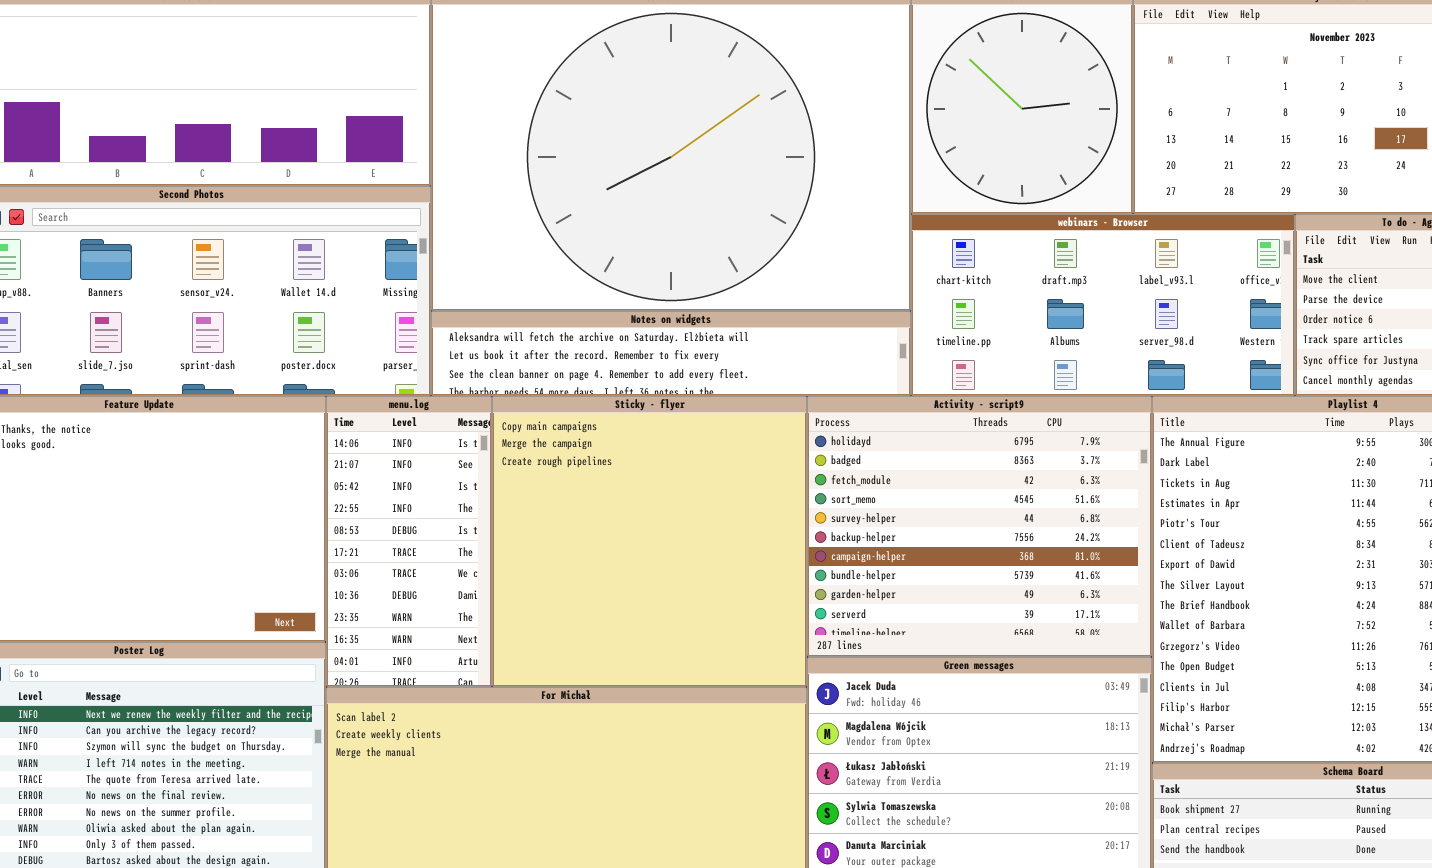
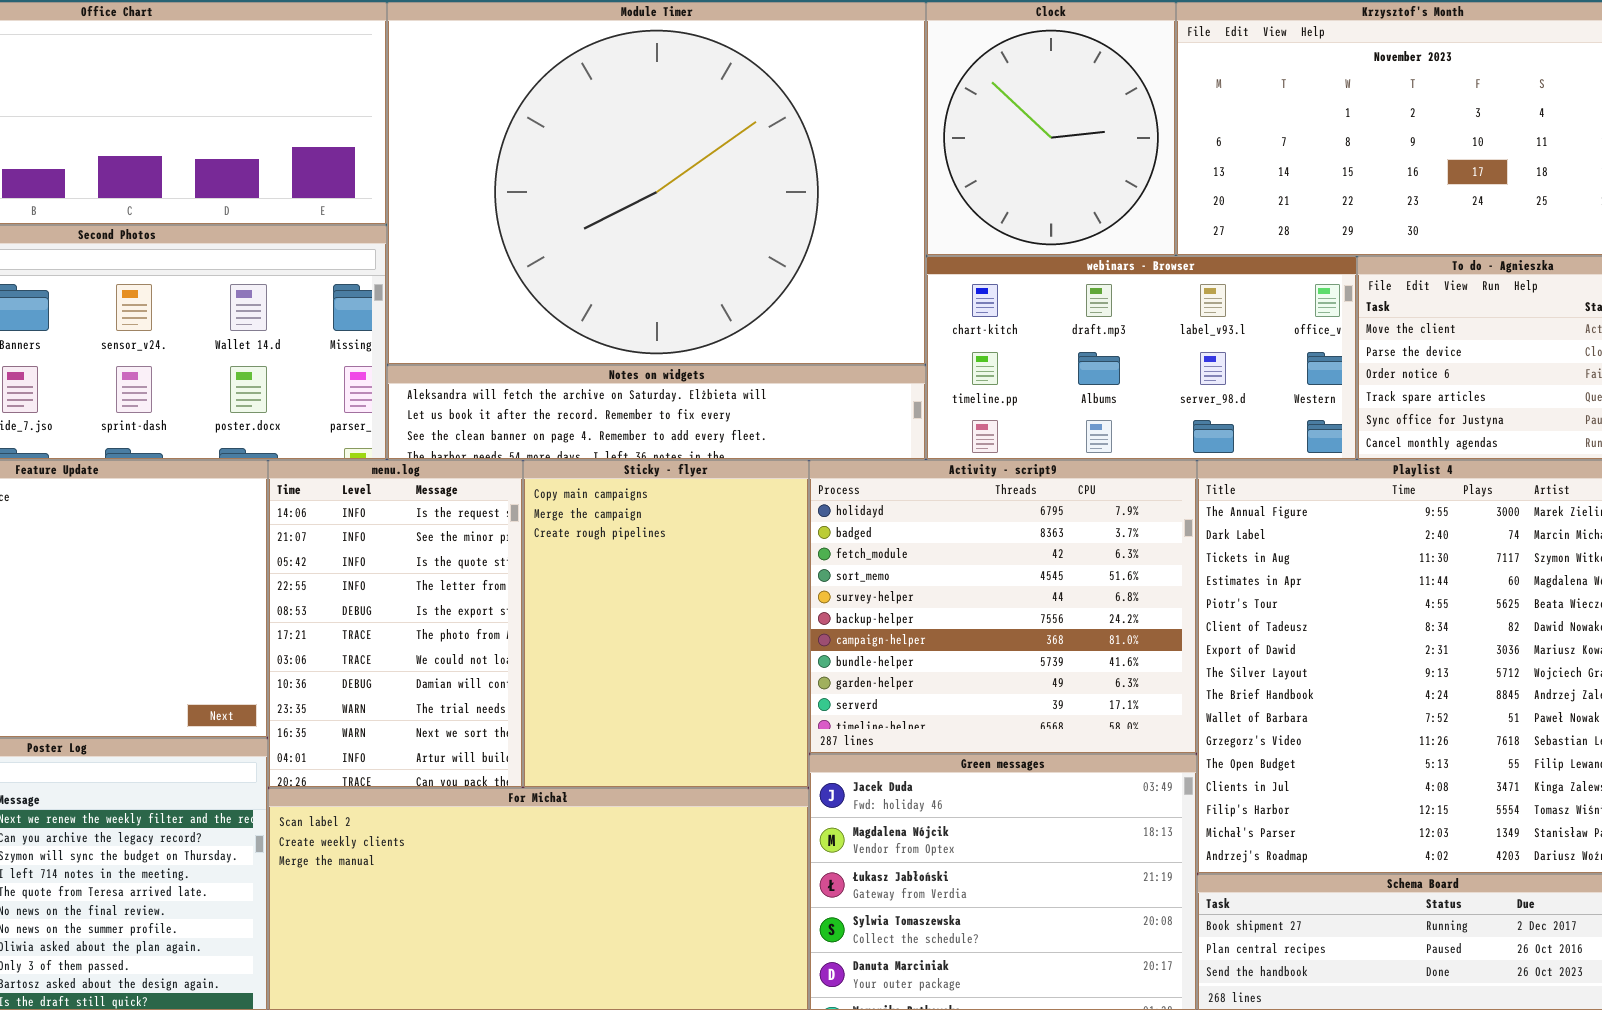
menu.log: [326,396,492,687] -> [268,460,523,788], resized
Sticky - flyer: [492,396,807,687] -> [523,460,809,788], resized

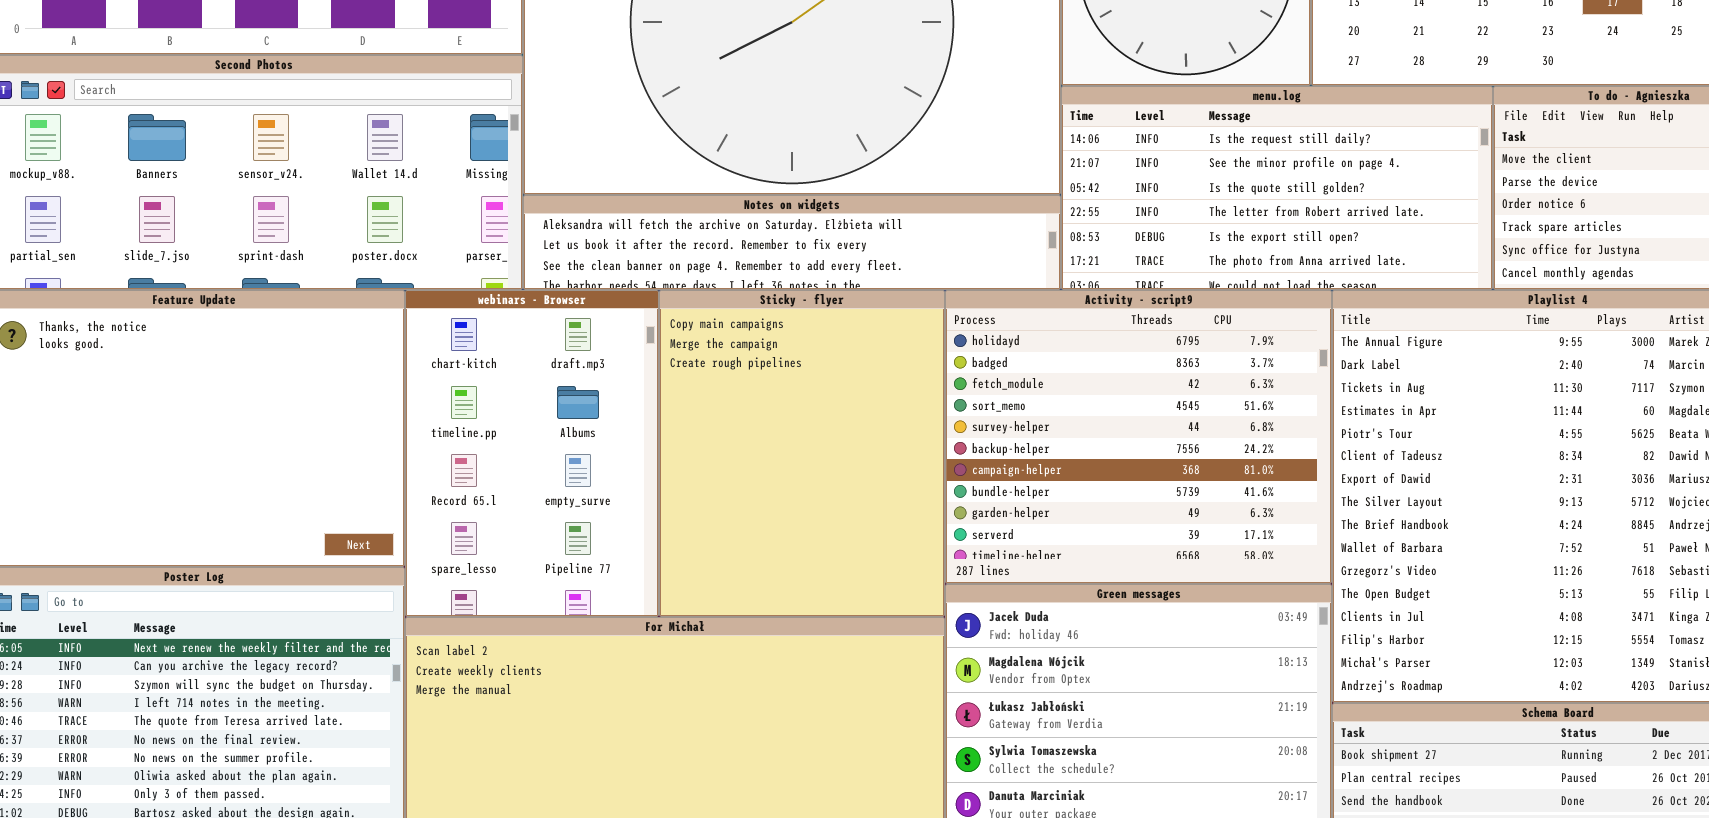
webinars - Browser: [926,256,1357,460] -> [405,290,659,617], moved, resized
menu.log: [268,460,523,788] -> [1061,86,1493,290], moved, resized

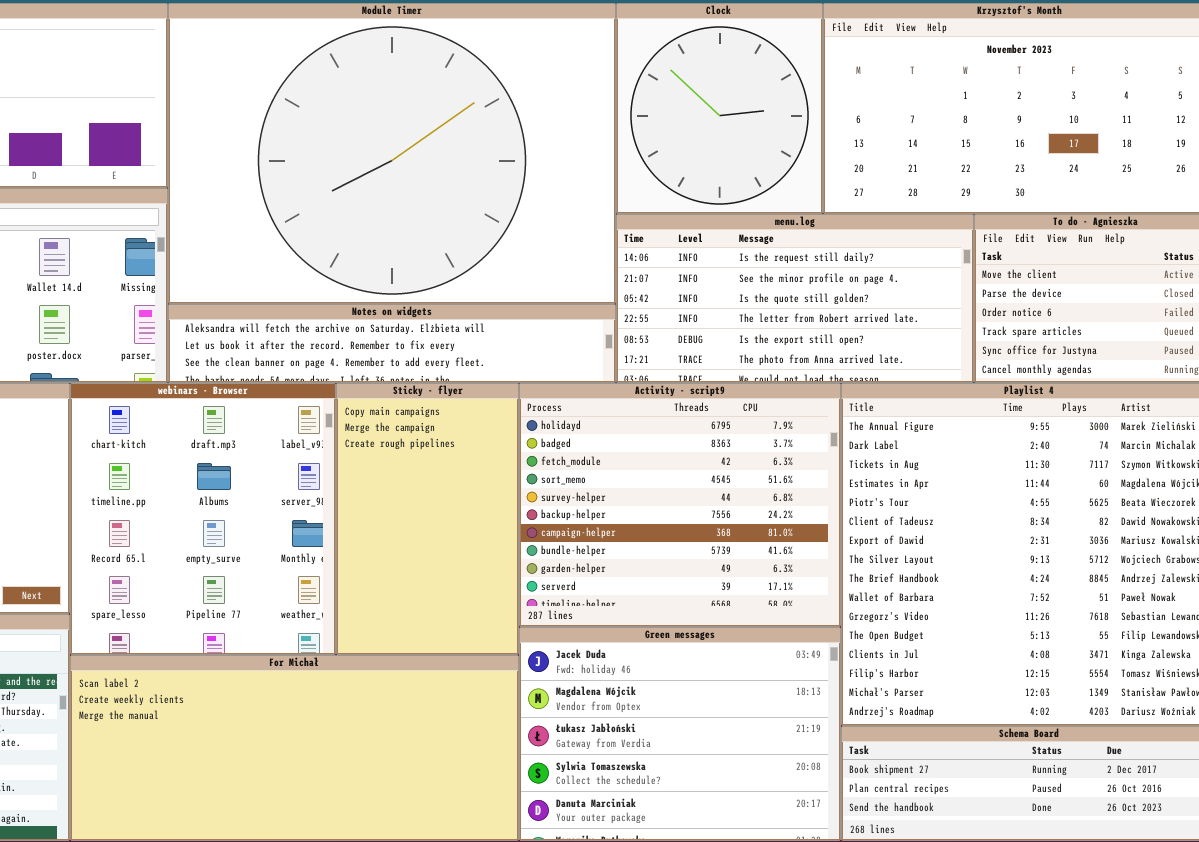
webinars - Browser: [405,290,659,617] -> [70,383,336,655], resized
Sticky - flyer: [659,290,945,617] -> [336,383,519,655], resized

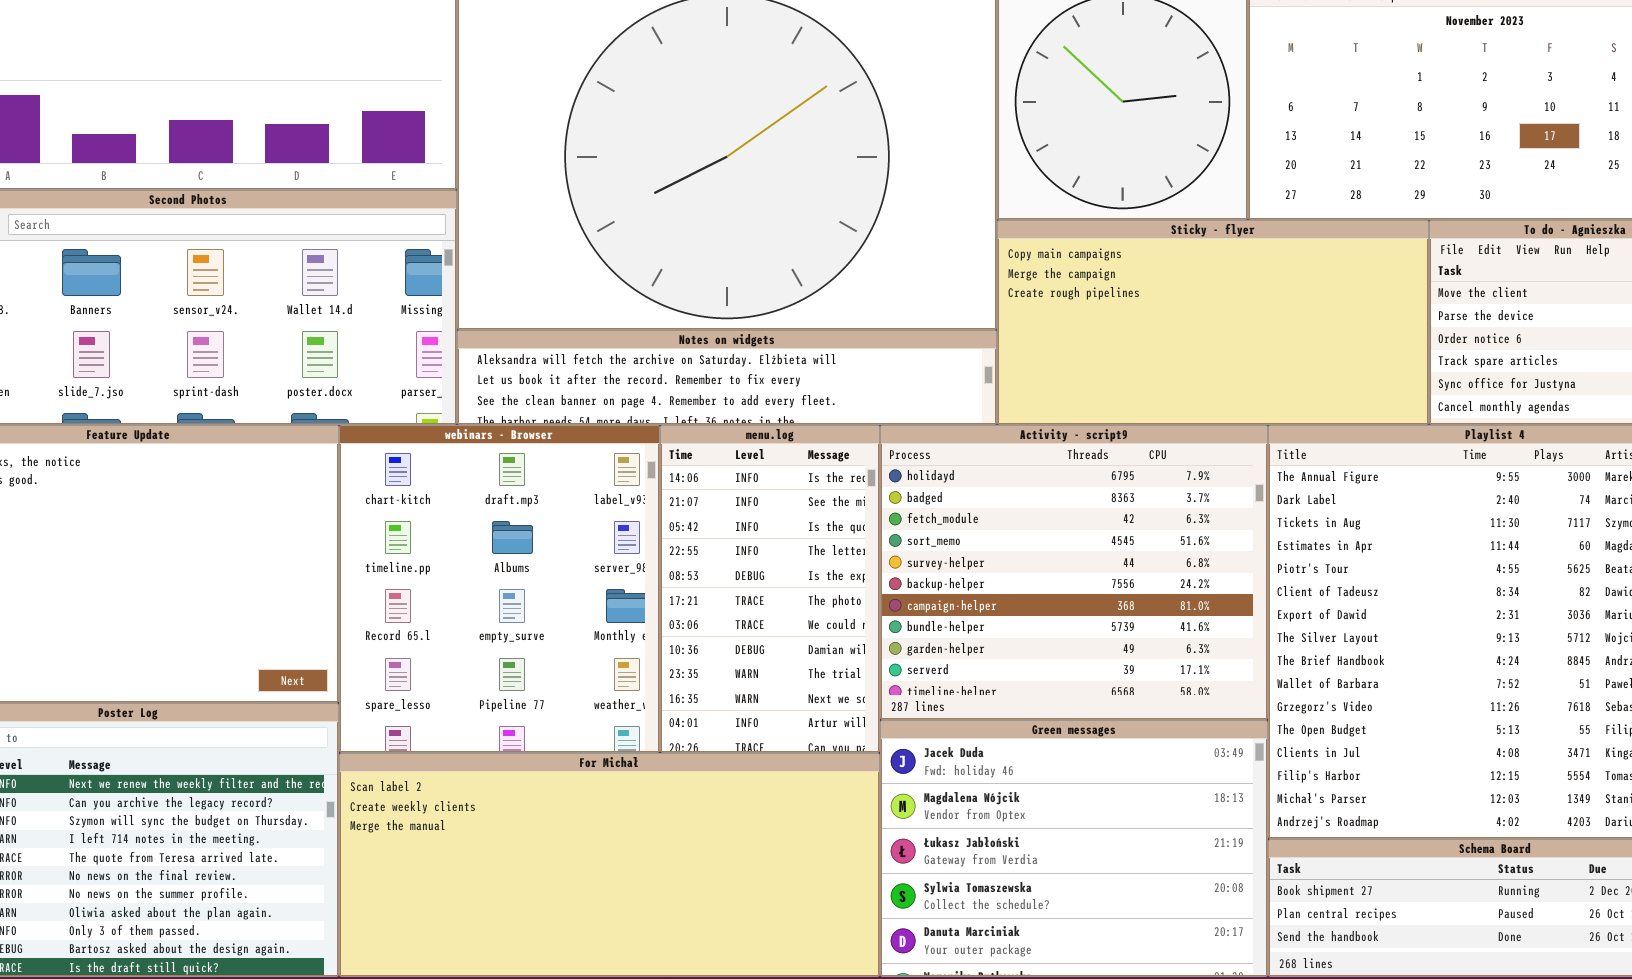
menu.log: [616,214,974,383] -> [660,425,880,753], moved, resized
Sticky - flyer: [336,383,519,655] -> [997,220,1429,425], moved, resized

